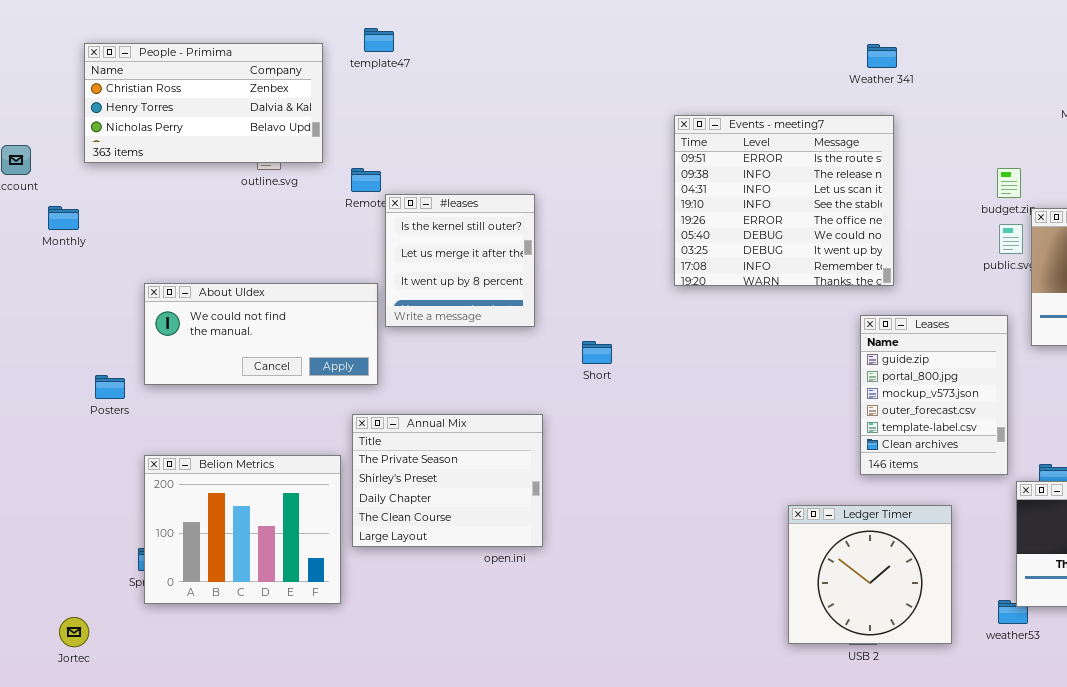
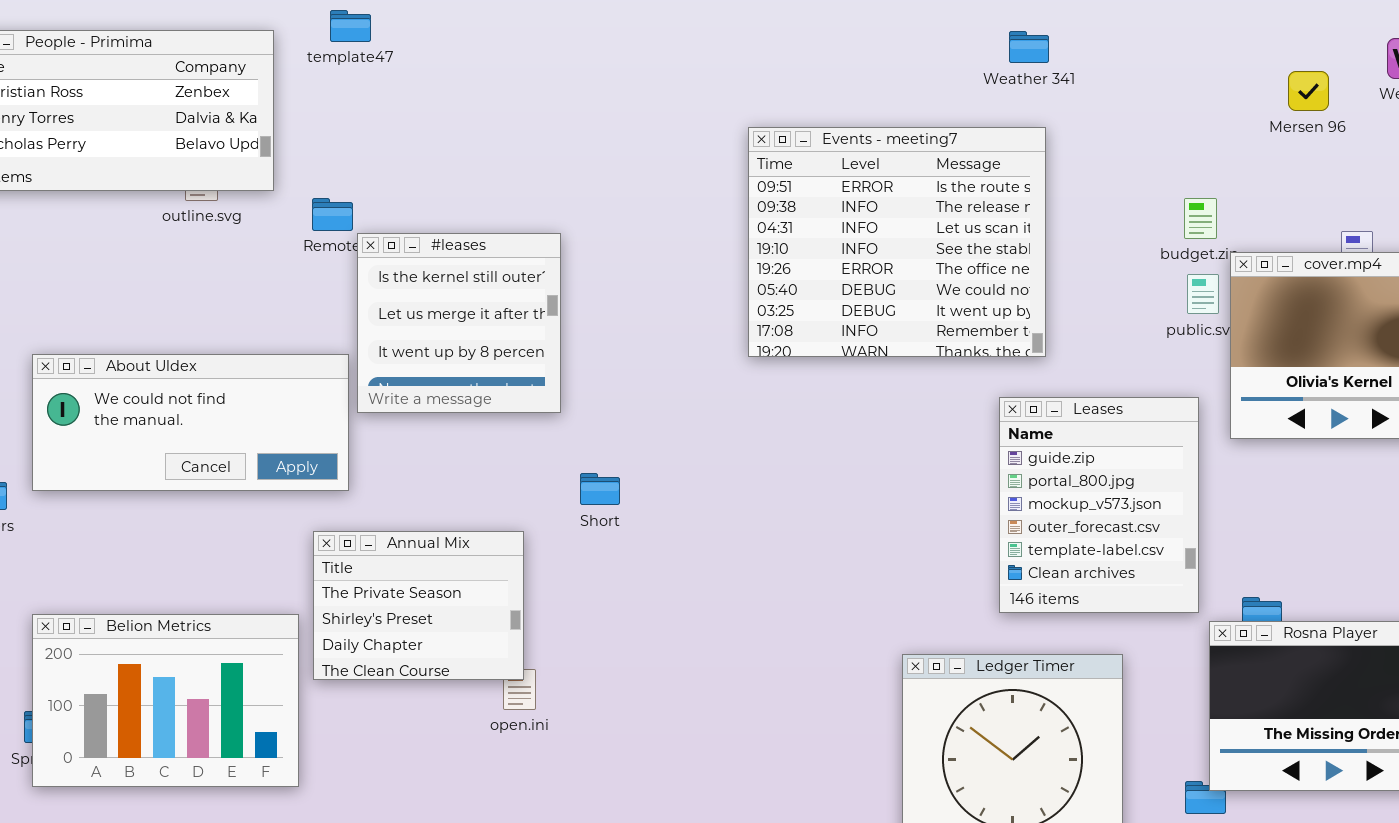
Short: [582,341,612,364] -> [580,473,620,505], moved
Annual Mix: [352,414,543,547] -> [313,531,524,680], resized
Belion Metrics: [144,455,341,604] -> [32,614,299,787], resized

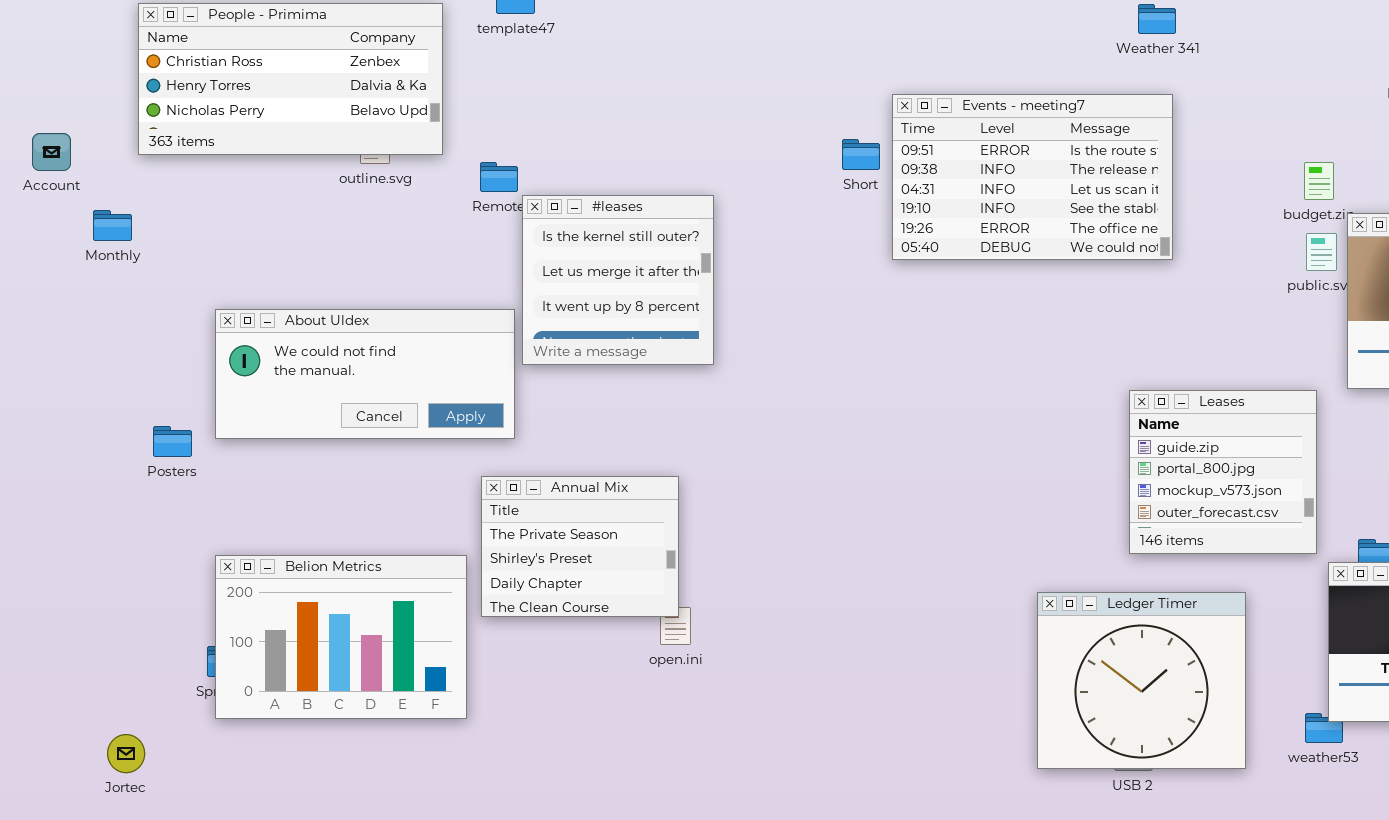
Events - meeting7: [748,127,1046,357] -> [892,94,1173,260], resized
Leases: [999,397,1199,613] -> [1129,390,1317,554], resized
Short: [580,473,620,505] -> [842,139,880,170], moved

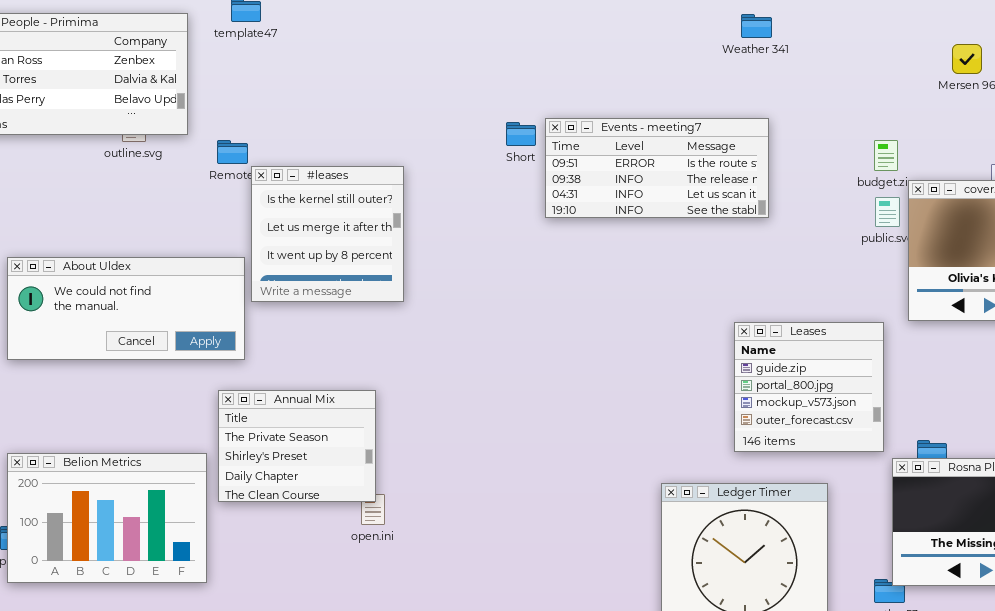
Events - meeting7: [892,94,1173,260] -> [545,118,769,218], resized

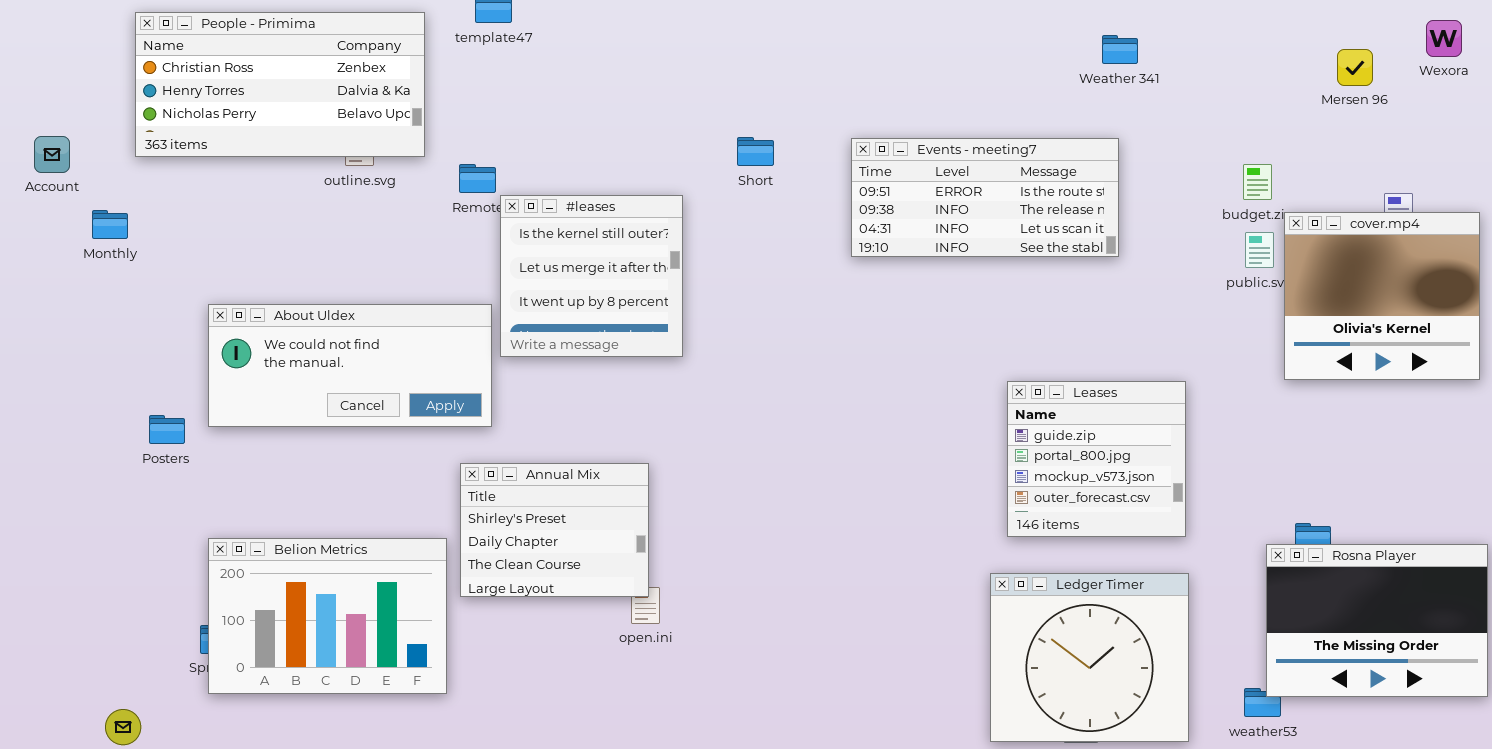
Weather 341: [741,14,772,38] -> [1102,35,1138,64], moved
Short: [506,122,536,146] -> [737,137,774,166], moved
Leases: [734,322,884,452] -> [1007,381,1186,537], moved
Annual Mix: [218,390,376,502] -> [460,463,649,597], scrolled down 1 row

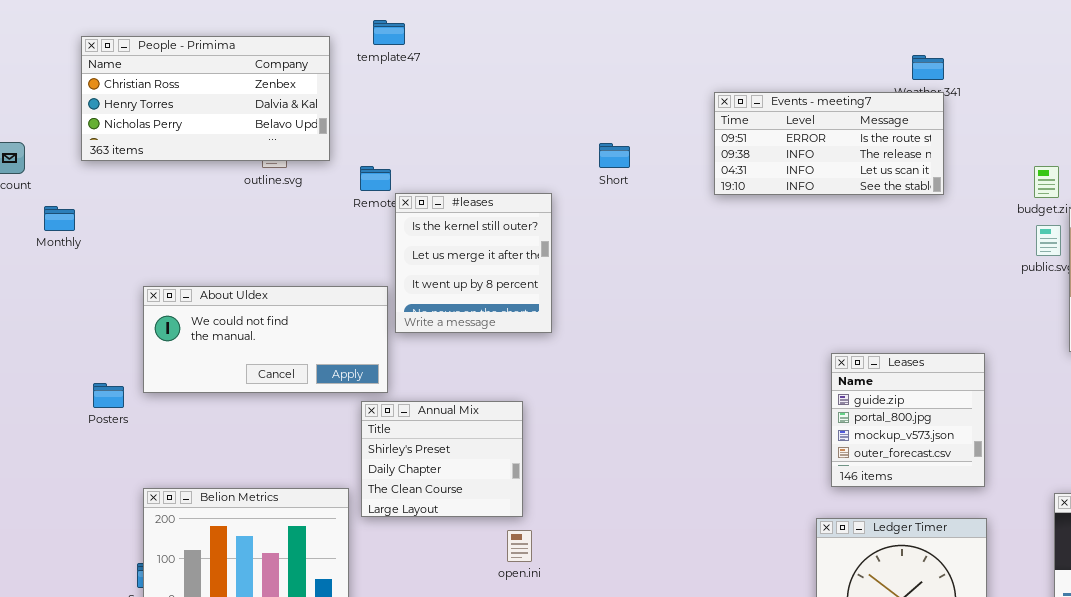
Events - meeting7: [851,138,1119,257] -> [714,92,944,195], moved
Annual Mix: [460,463,649,597] -> [361,401,523,517], moved

